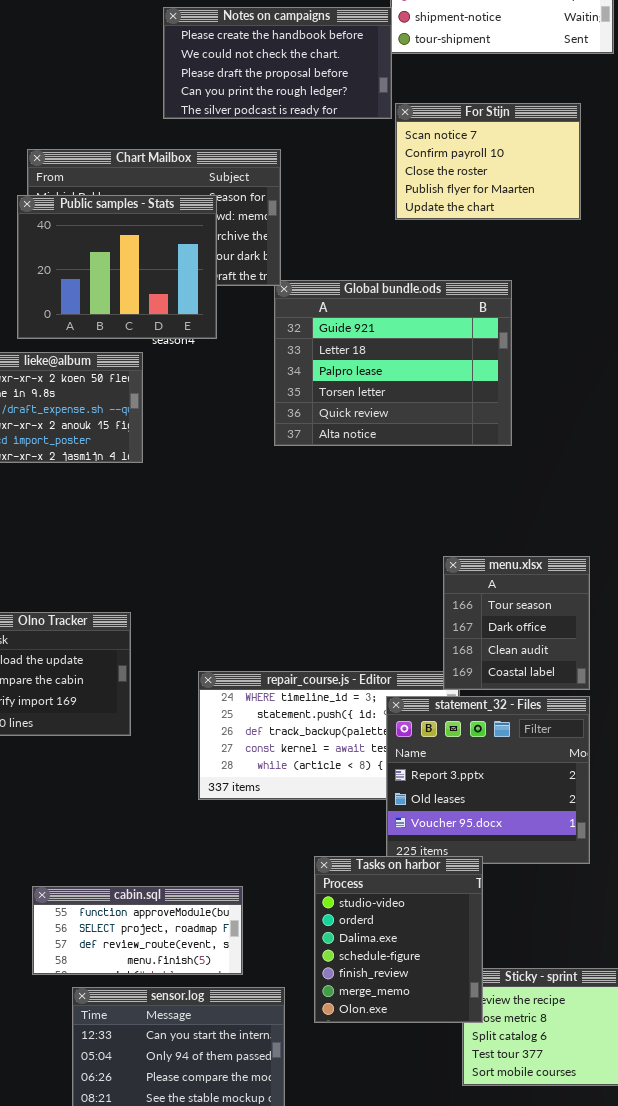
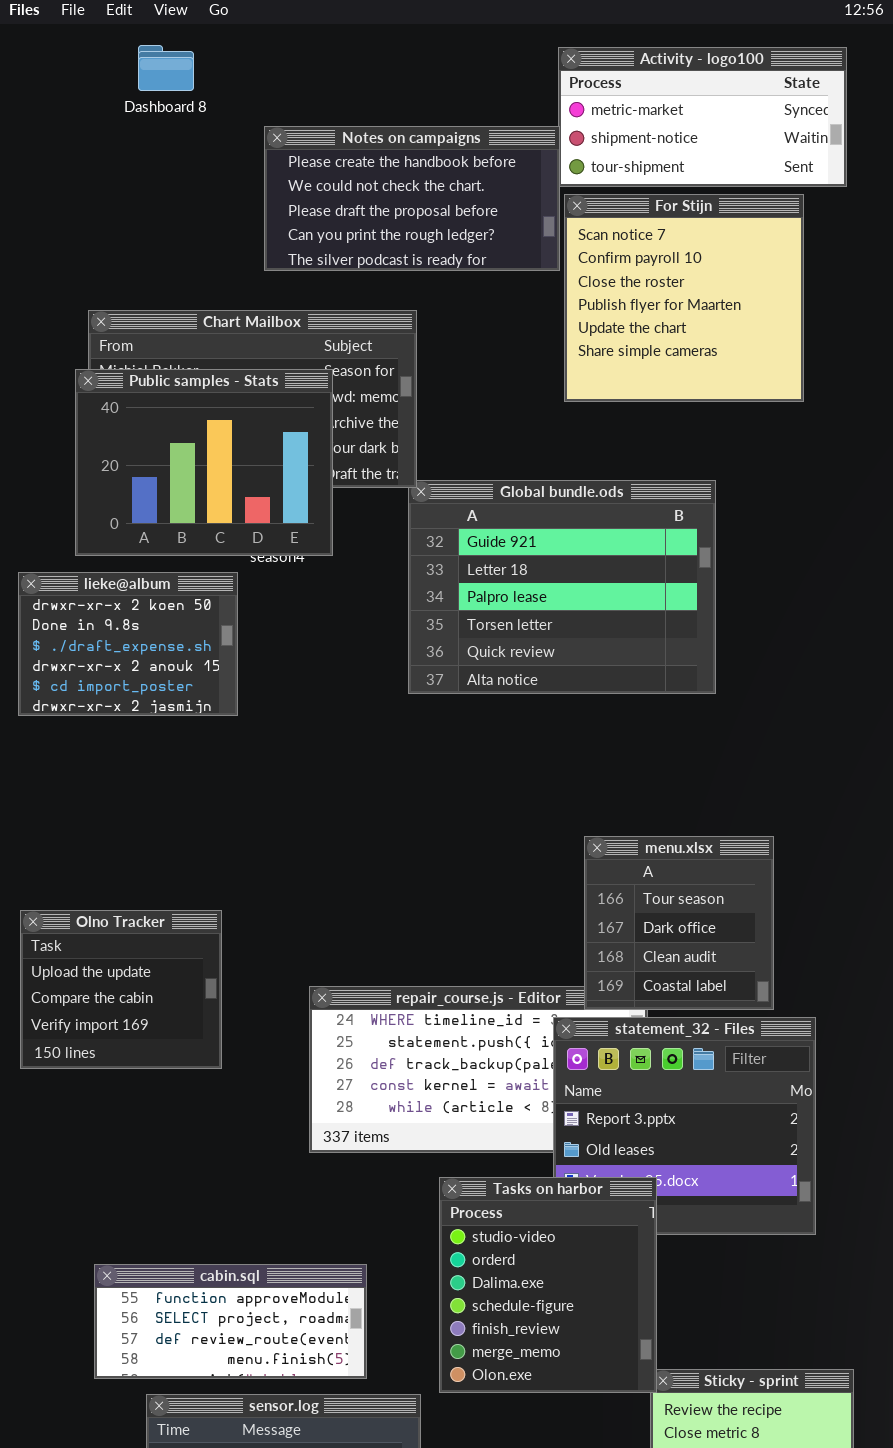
For Stijn: [395,103,581,220] -> [564,194,804,402], resized
menu.xlsx: [443,556,590,690] -> [584,836,774,1010], moved
Tasks on harbor: [314,856,483,1023] -> [439,1177,657,1393], moved

